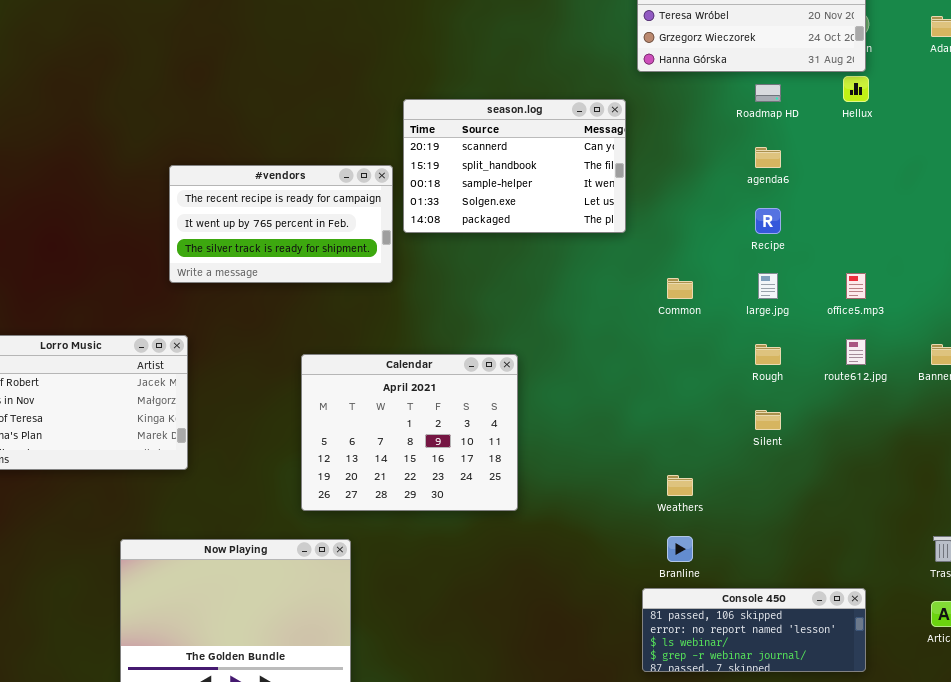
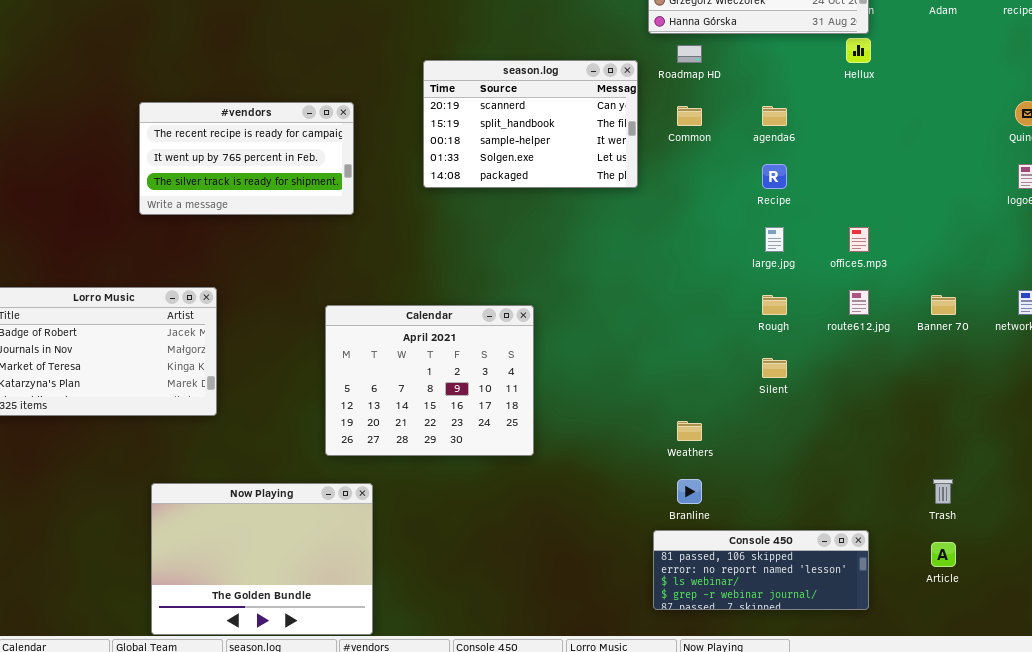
Roadmap HD: [755,84,781,102] -> [677,45,702,63], moved
#vendors: [169,165,393,283] -> [139,102,354,215], moved
Common: [667,278,693,299] -> [677,106,702,126], moved

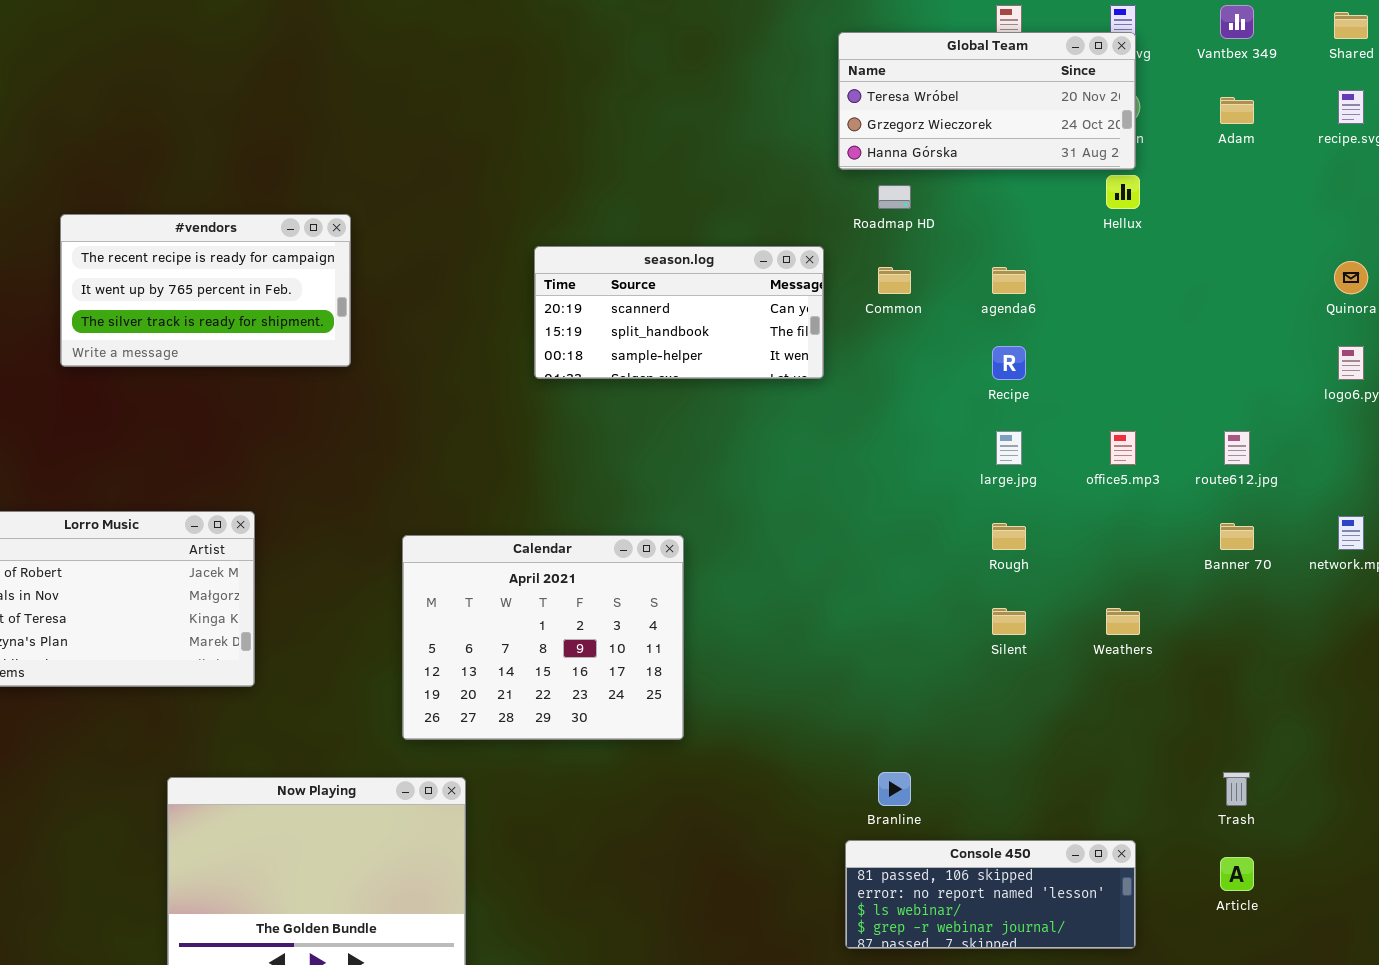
season.log: [423,60,638,188] -> [534,246,824,379], resized
#vendors: [139,102,354,215] -> [60,214,351,367], moved
route612.jpg: [849,290,869,315] -> [1224,431,1250,465], moved
Weathers: [677,421,702,441] -> [1106,608,1140,635], moved

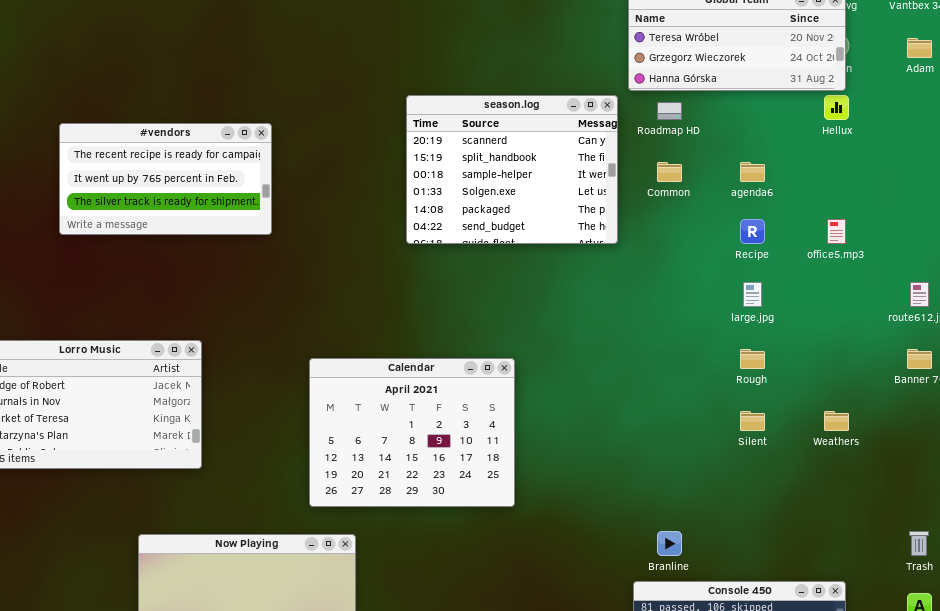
season.log: [534,246,824,379] -> [406,95,618,244], resized
office5.mp3: [1110,431,1136,465] -> [827,219,846,244], moved

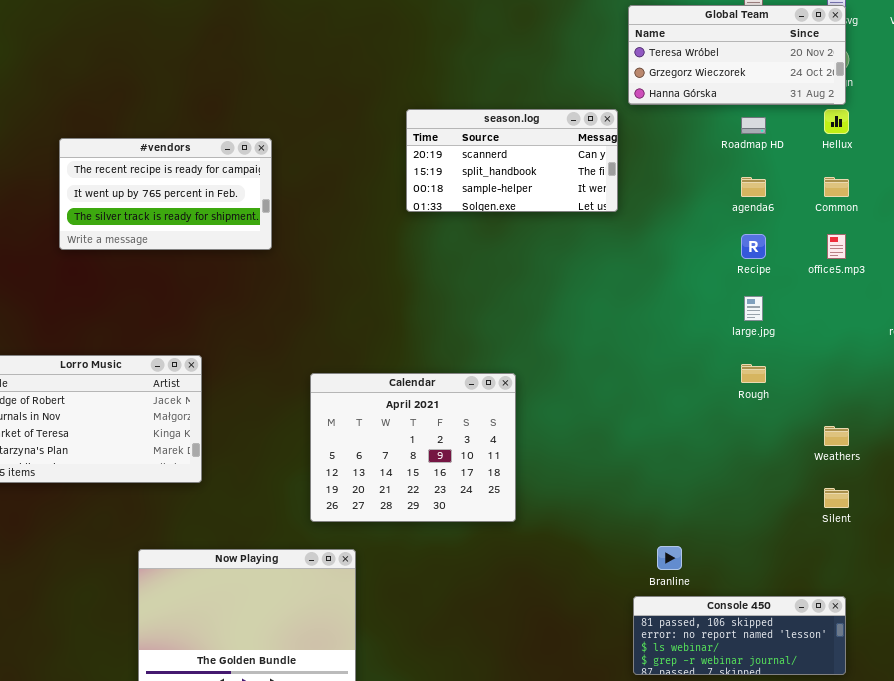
season.log: [406,95,618,244] -> [406,109,618,212], resized
Roadmap HD: [657,102,682,120] -> [741,117,766,134], moved
Common: [657,162,682,182] -> [824,177,849,197], moved
Silent: [740,411,765,431] -> [824,488,849,508], moved

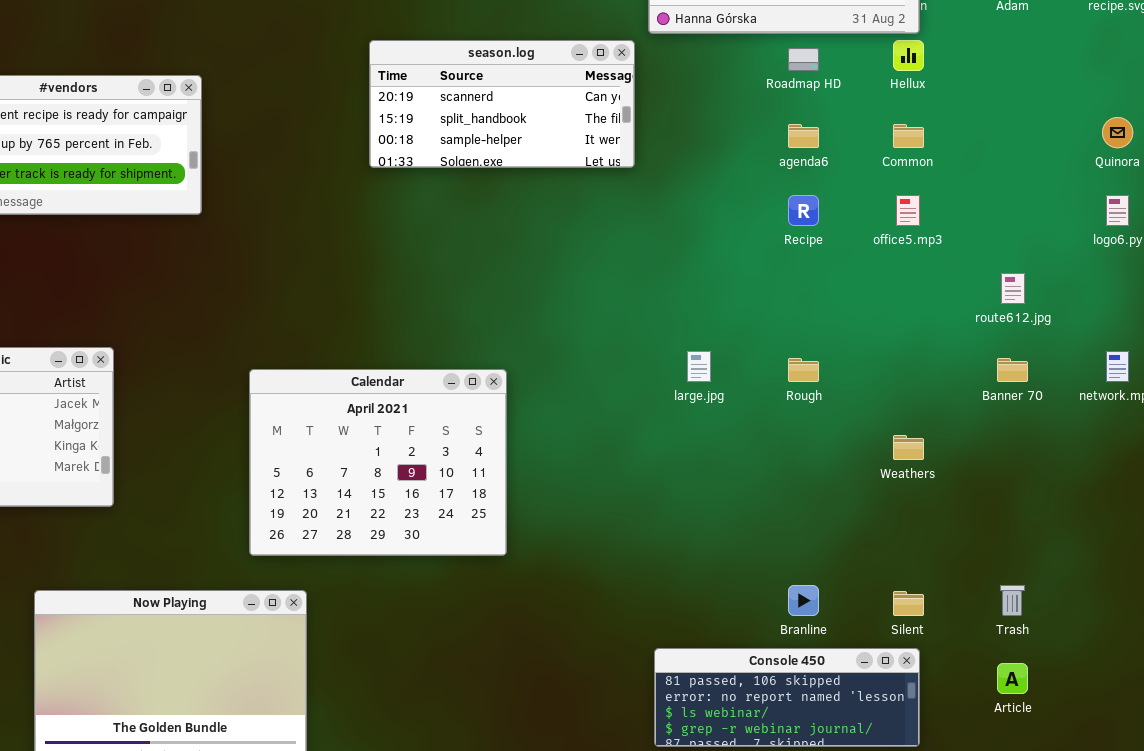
large.jpg: [744,296,763,321] -> [687,351,711,382], moved
Silent: [824,488,849,508] -> [893,591,924,616], moved
Branline: [657,546,682,570] -> [788,585,819,616], moved

